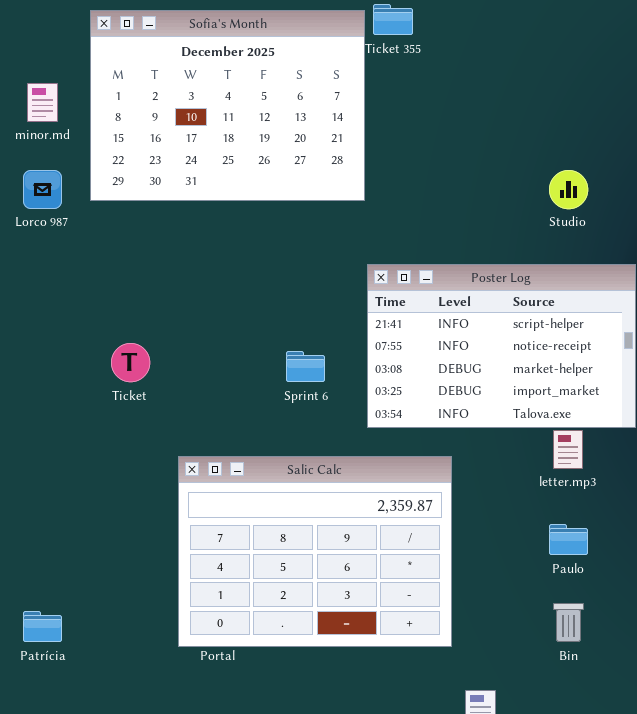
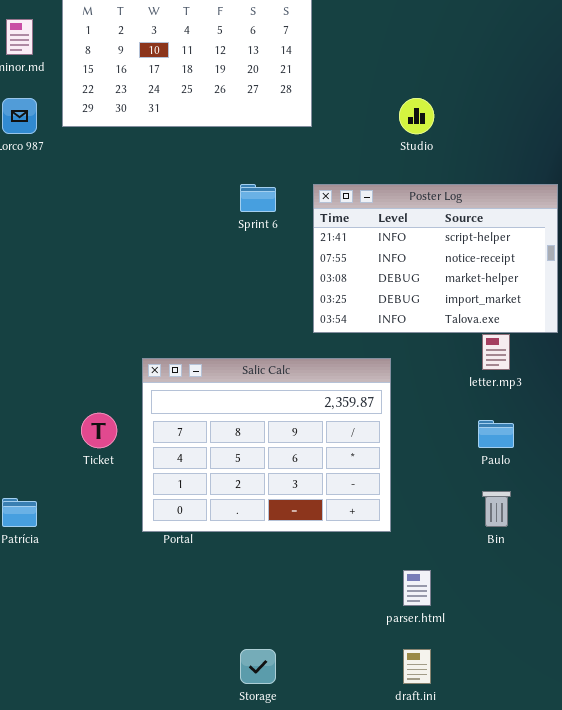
Studio: [549,170,588,209] -> [399,98,434,134], moved
Ticket: [111,343,150,382] -> [81,413,117,448], moved
Sprint 6: [286,351,325,382] -> [240,184,276,212], moved

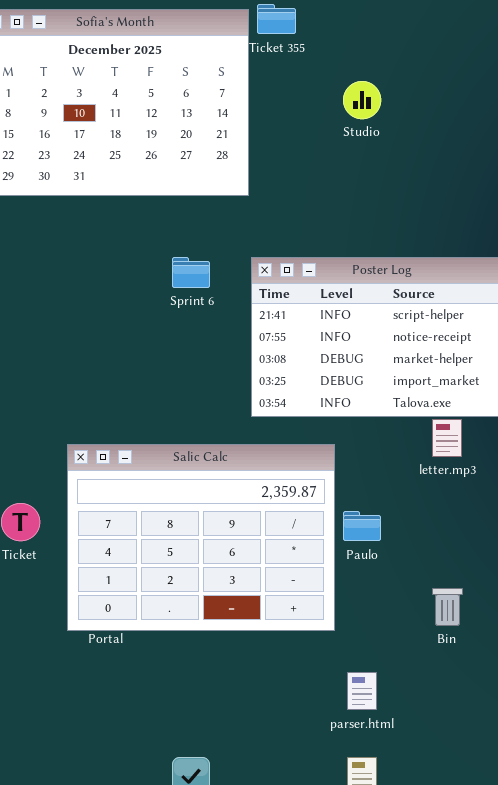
Studio: [399,98,434,134] -> [343,81,381,119], moved
Paulo: [478,420,514,448] -> [343,511,381,541], moved

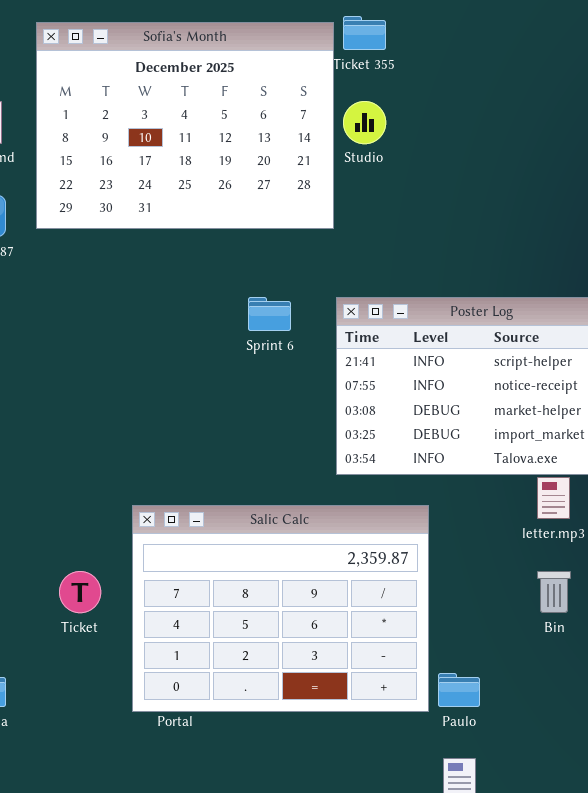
Studio: [343,81,381,119] -> [343,101,386,144], moved
Paulo: [343,511,381,541] -> [438,673,480,707], moved
Bin: [432,588,463,626] -> [537,571,571,613], moved

